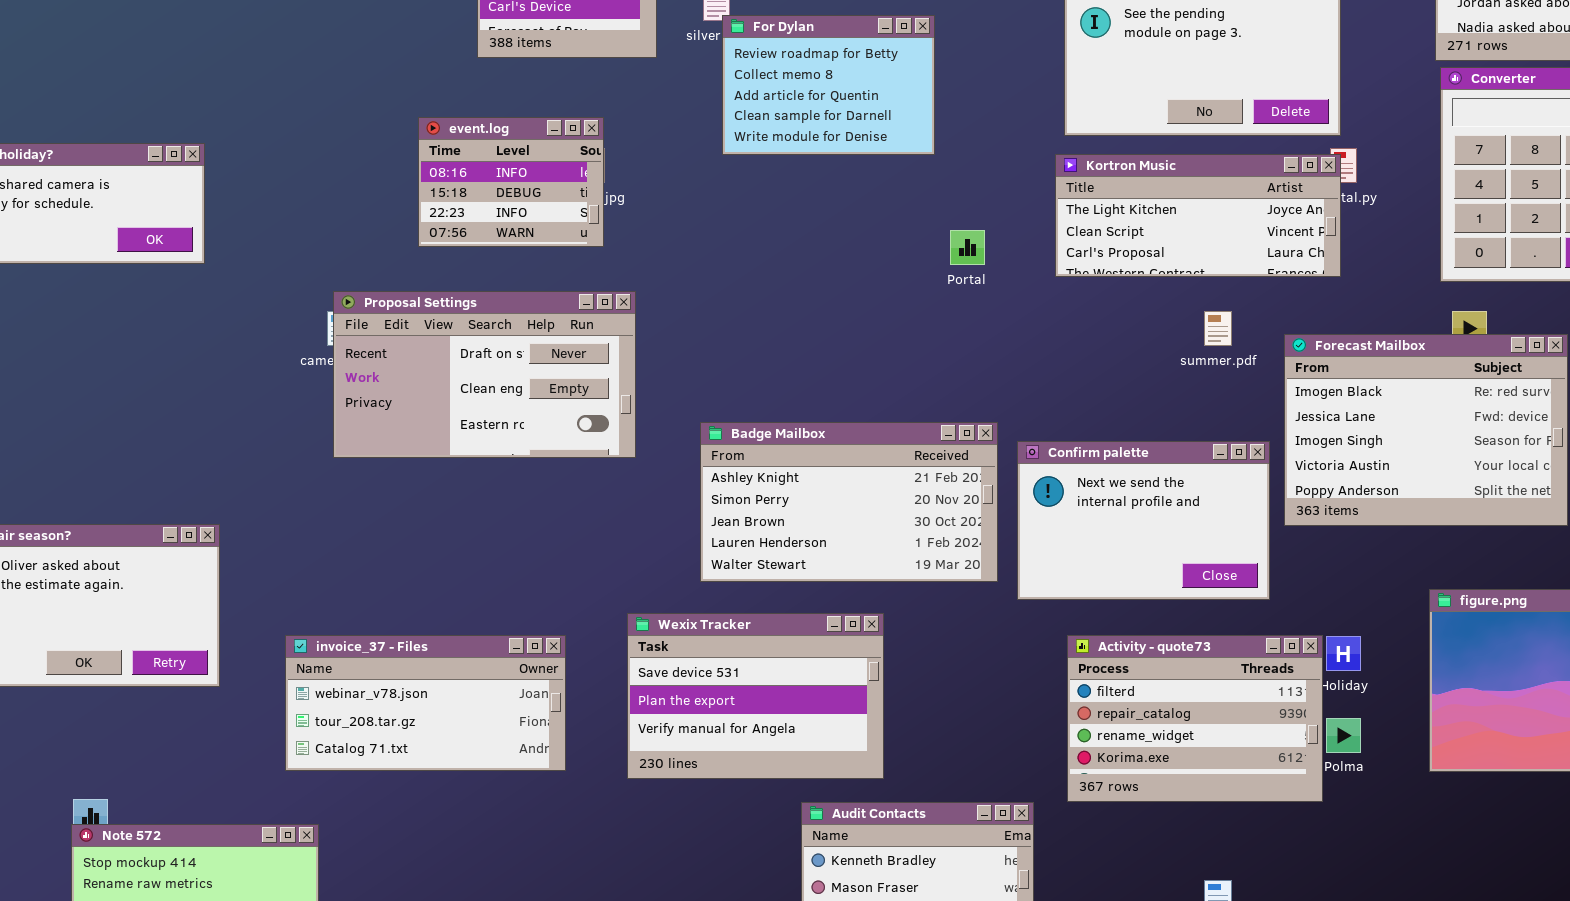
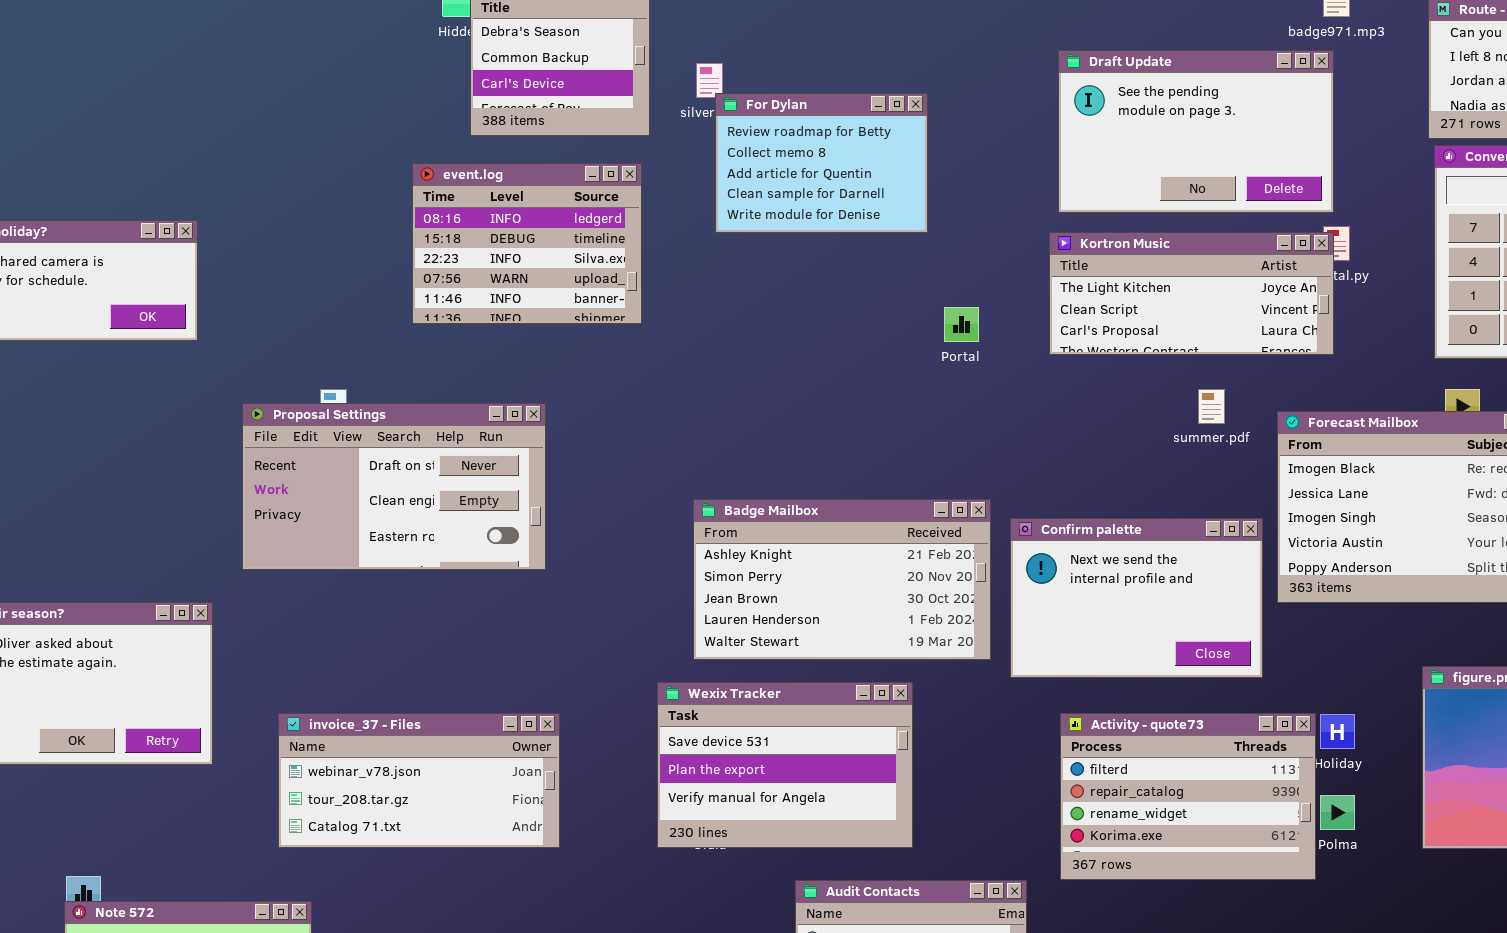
event.log: [418,117,604,247] -> [412,163,642,324], resized
Proposal Settings: [333,291,636,458] -> [242,403,546,570], moved
Wexix Tracker: [627,613,884,779] -> [657,682,913,848], moved

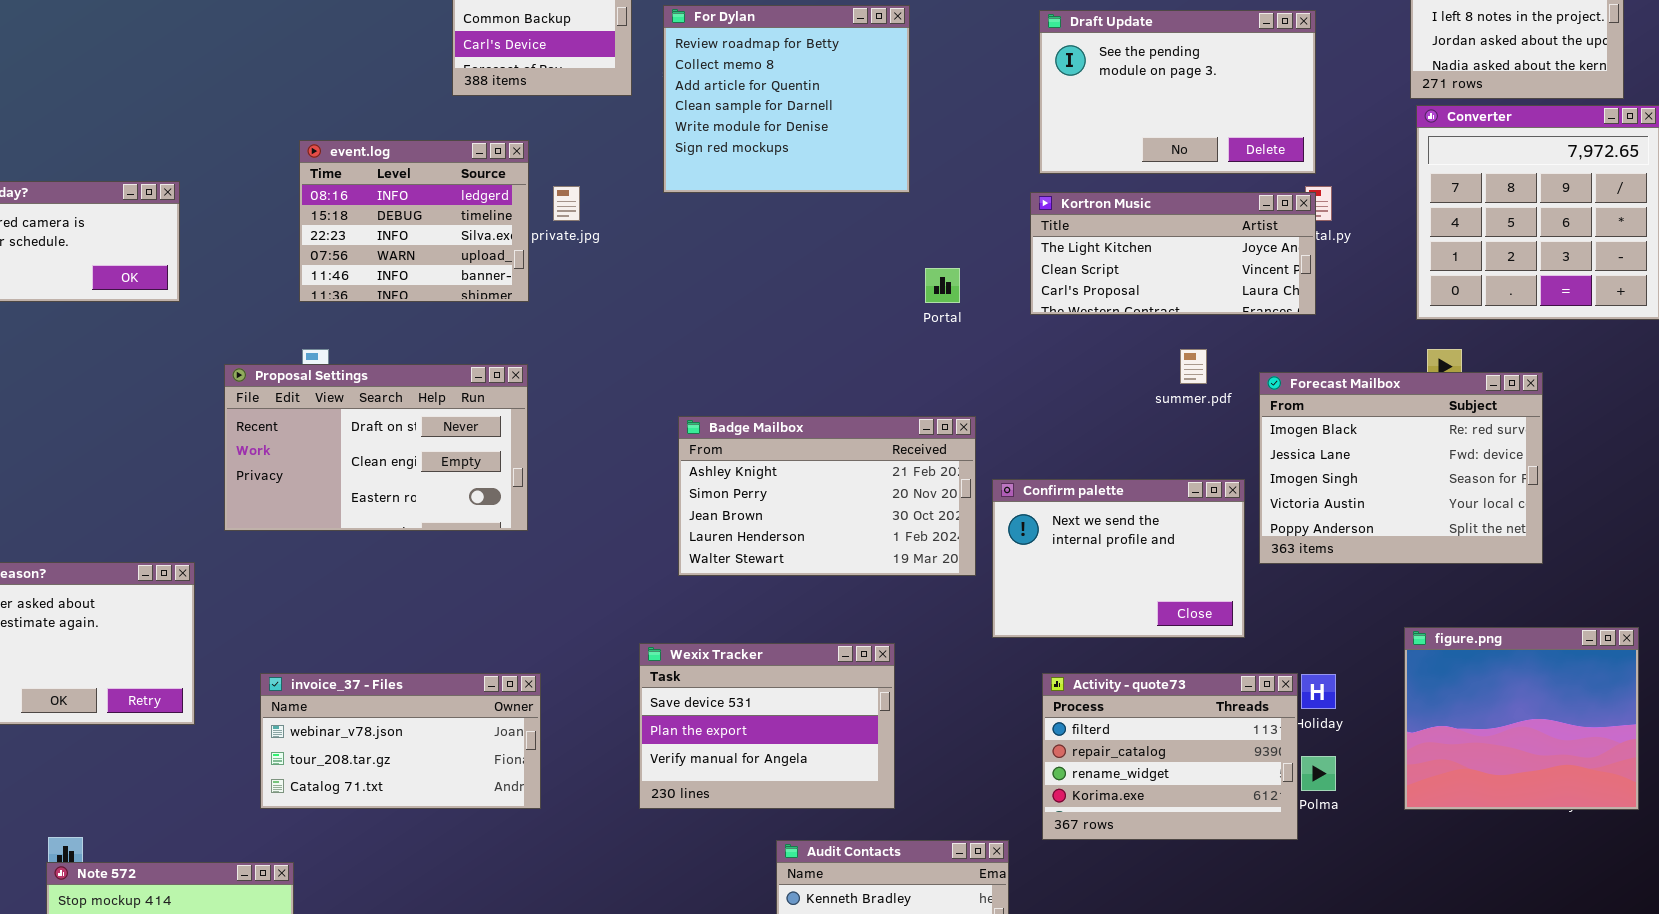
For Dylan: [715,93,928,233] -> [663,5,910,193], resized
event.log: [412,163,642,324] -> [299,140,529,302], moved
Badge Mailbox: [693,499,991,660] -> [678,416,976,576], moved

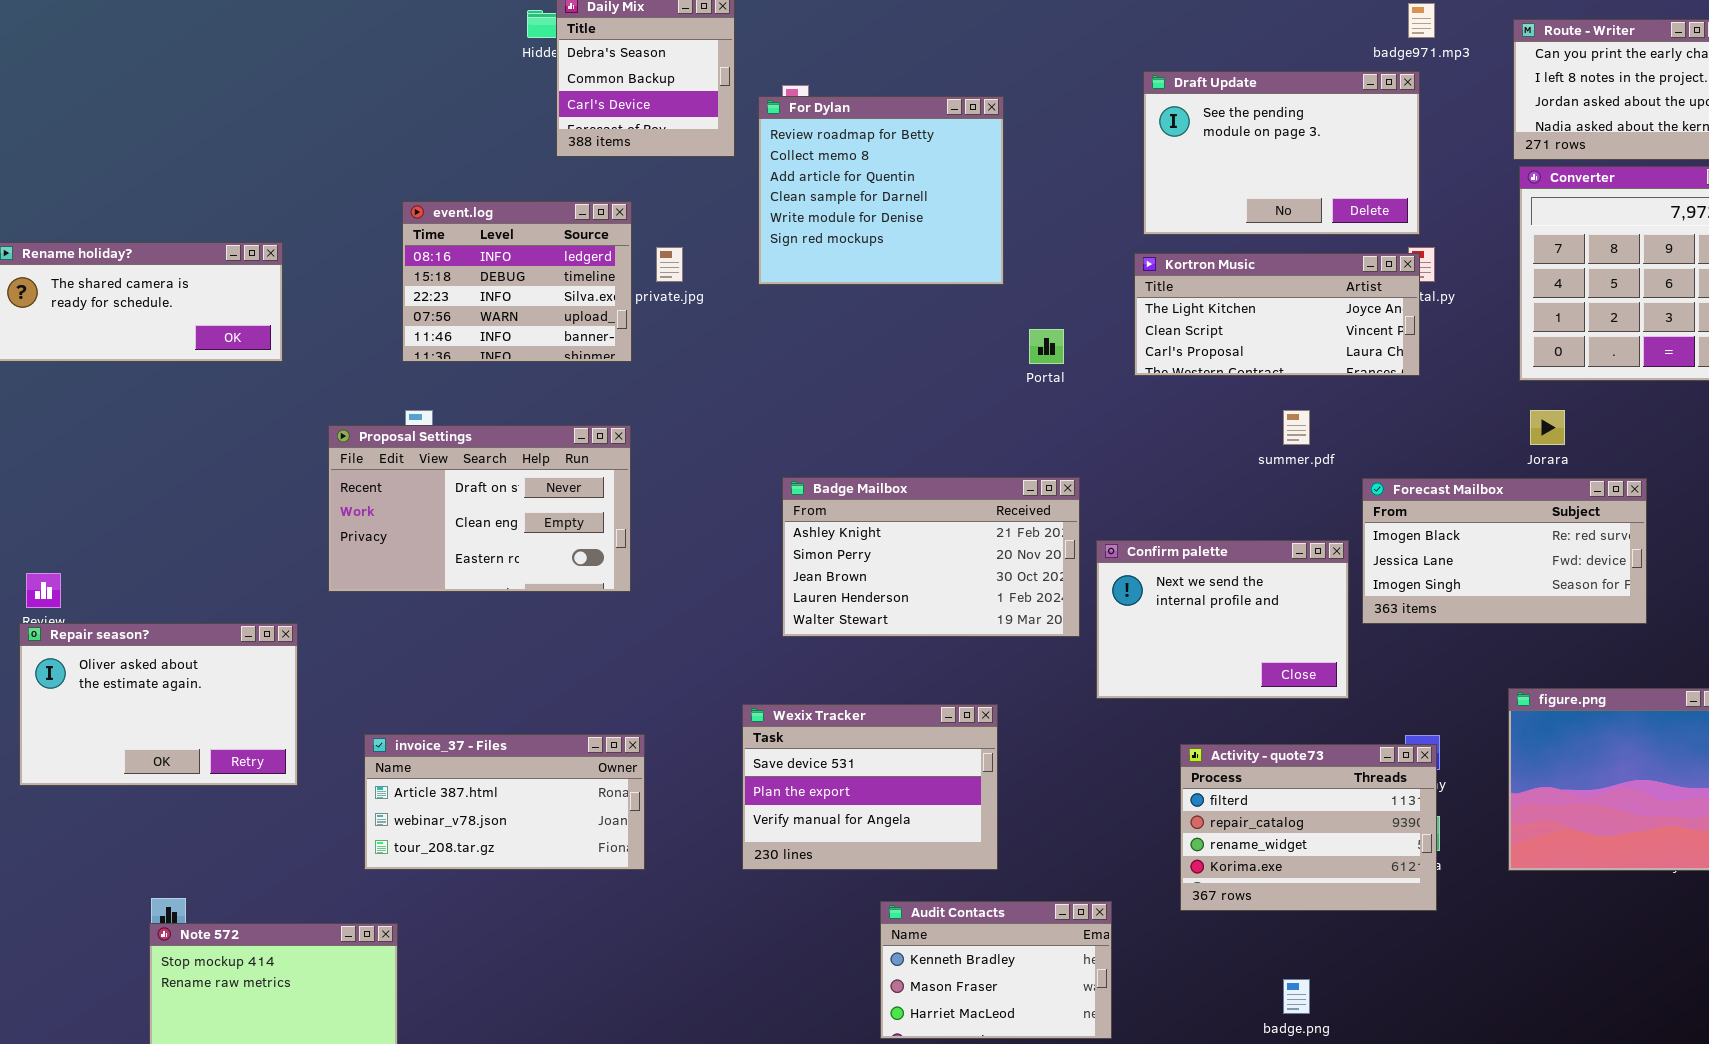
For Dylan: [663,5,910,193] -> [758,96,1004,285], moved
Forecast Mailbox: [1259,372,1543,564] -> [1362,478,1647,624], resized
invoice_37 - Files: [260,673,541,809] -> [364,734,645,870], scrolled up 1 row
Activity - quote73: [1042,673,1298,840] -> [1180,744,1437,911], moved

